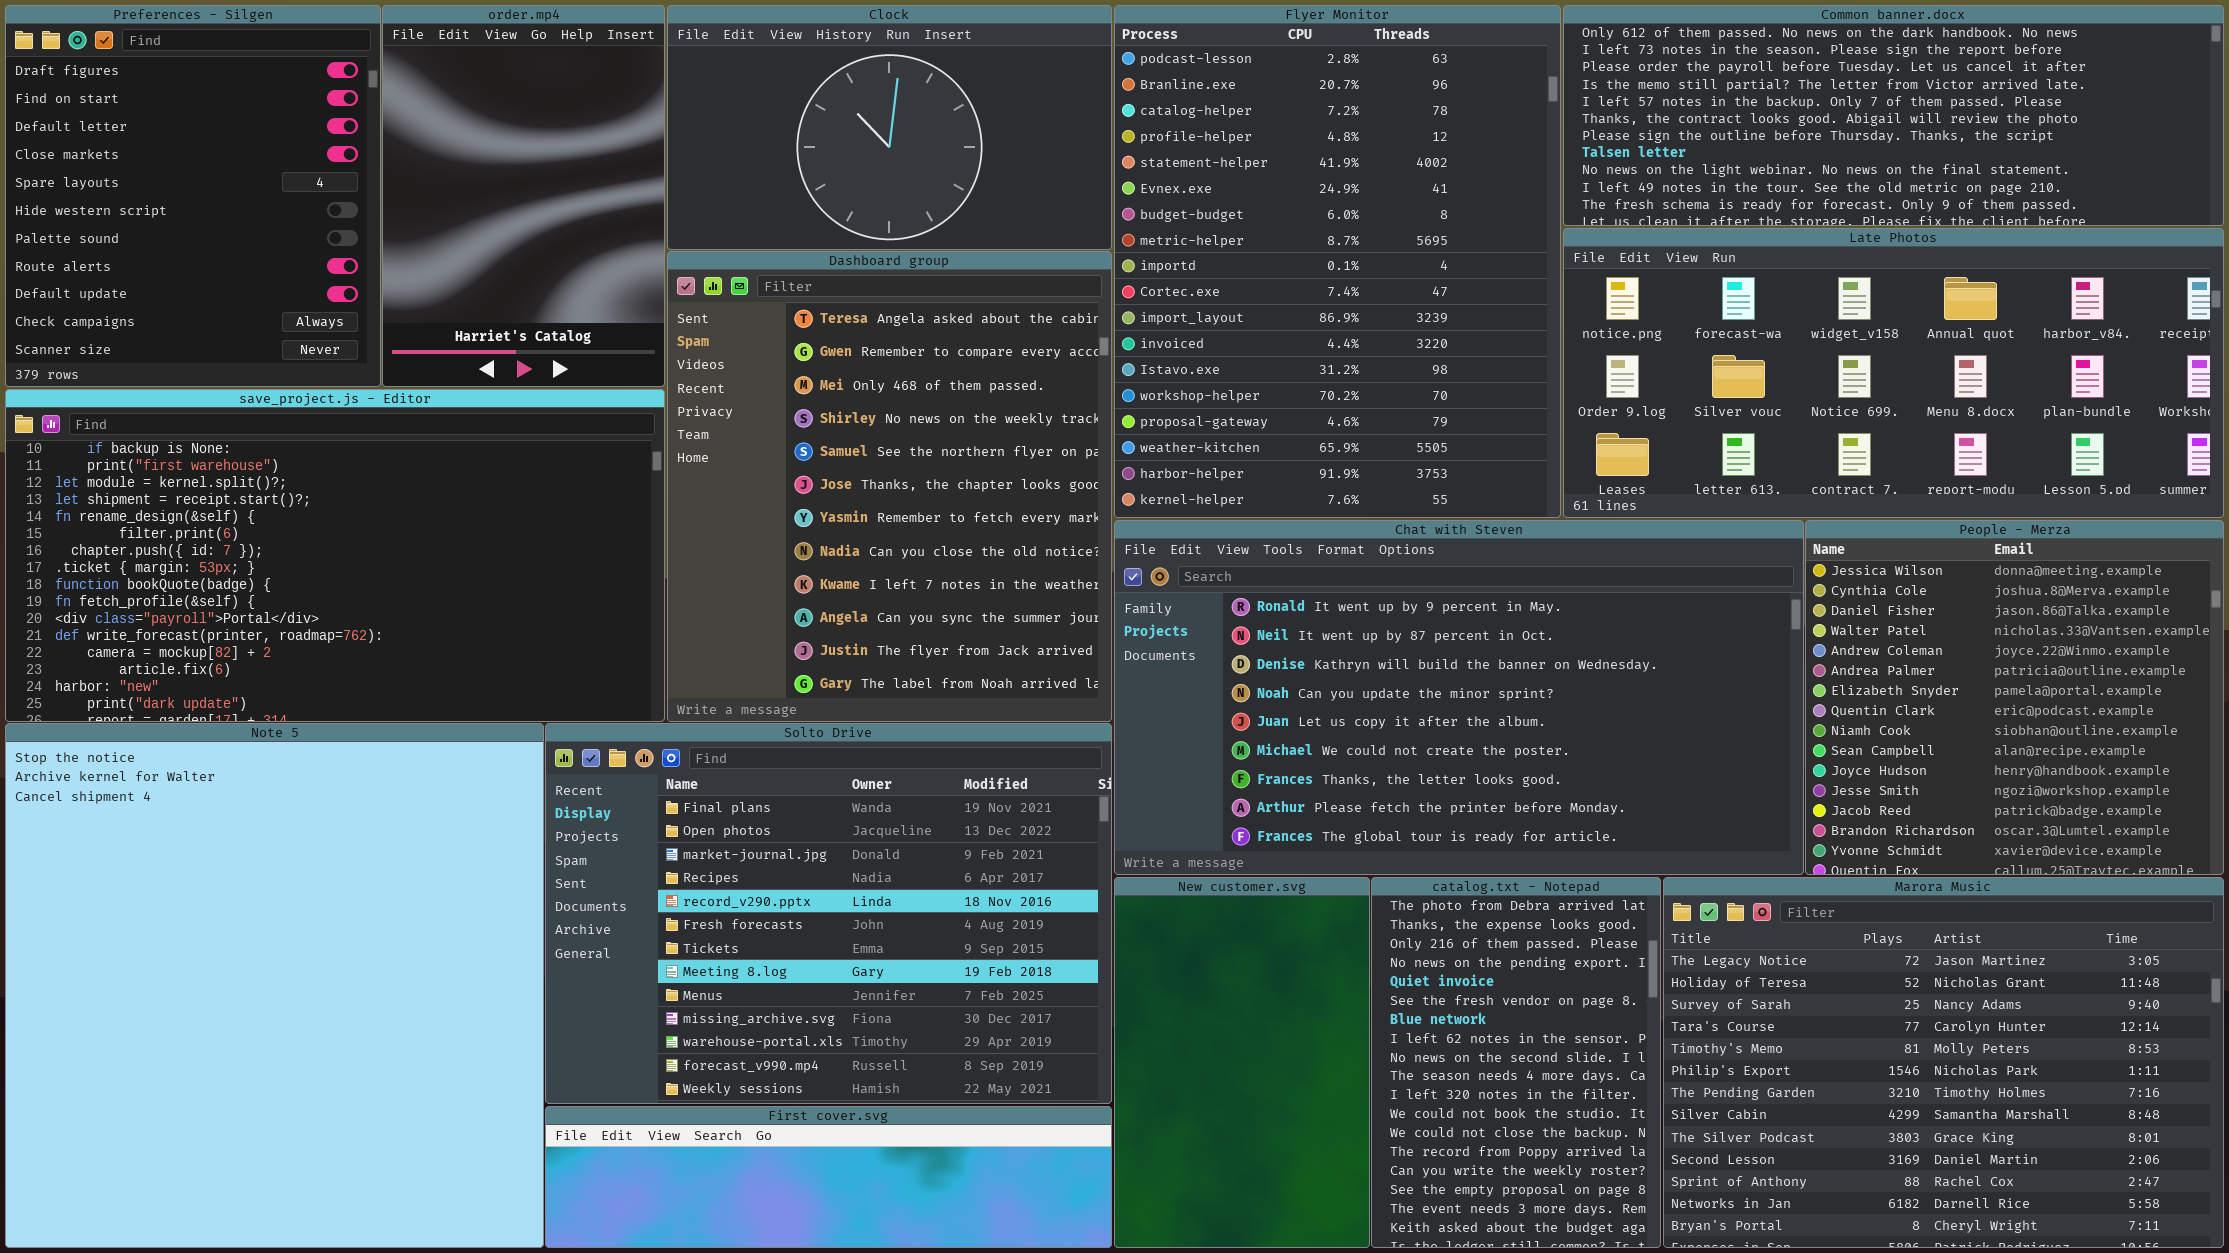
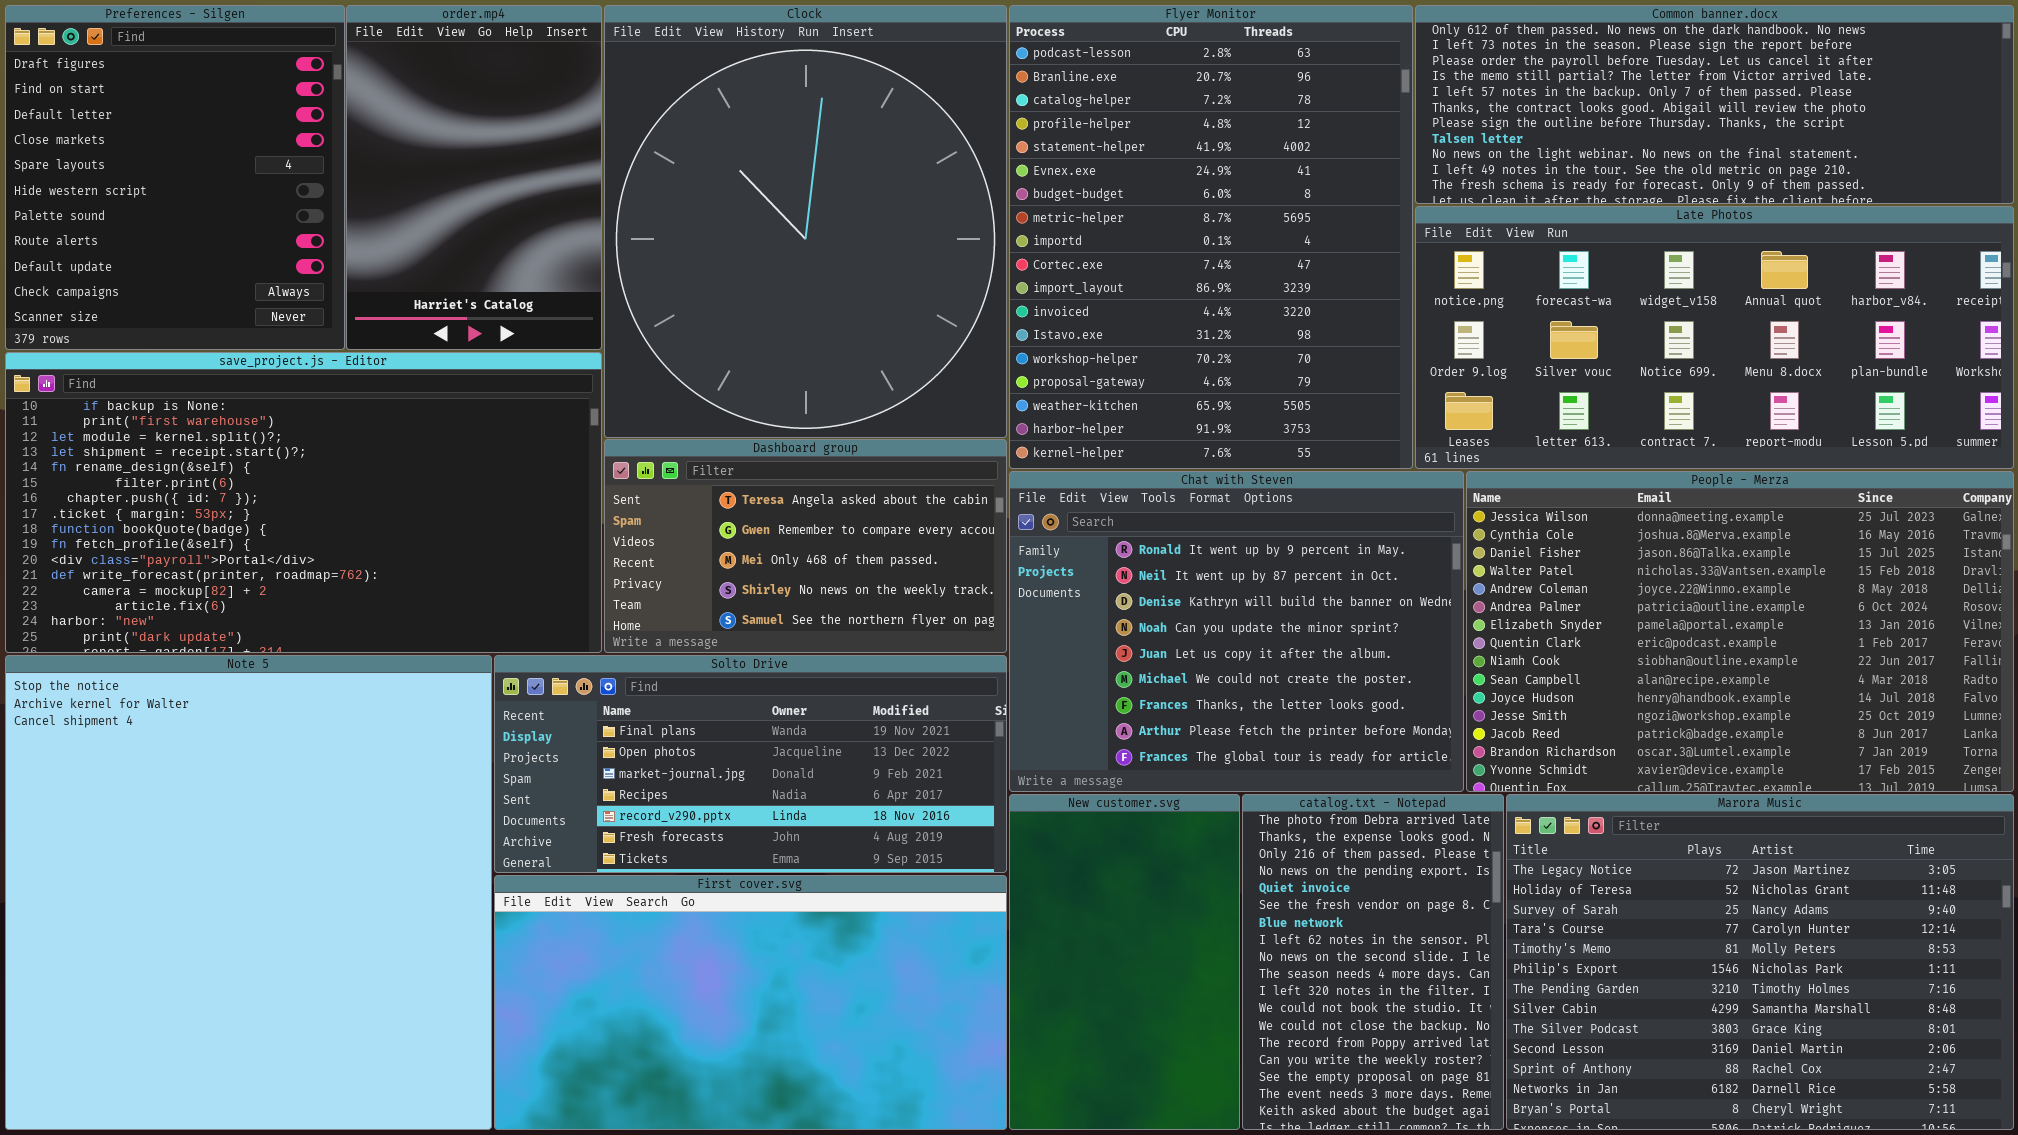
Clock: [667,5,1112,250] -> [604,5,1007,438], resized
Dashboard group: [667,251,1112,722] -> [604,439,1007,653], resized
Chat with Steven: [1114,520,1804,875] -> [1009,471,1464,792], resized
People - Merza: [1805,520,2224,875] -> [1466,471,2014,792], resized
Solto Drive: [545,723,1112,1104] -> [494,655,1007,873], resized
First cover.svg: [545,1106,1112,1248] -> [494,875,1007,1130], resized

